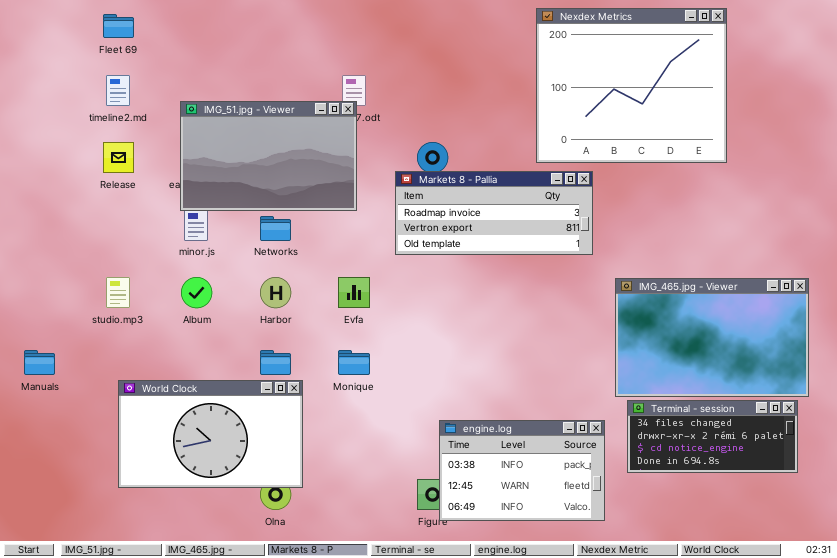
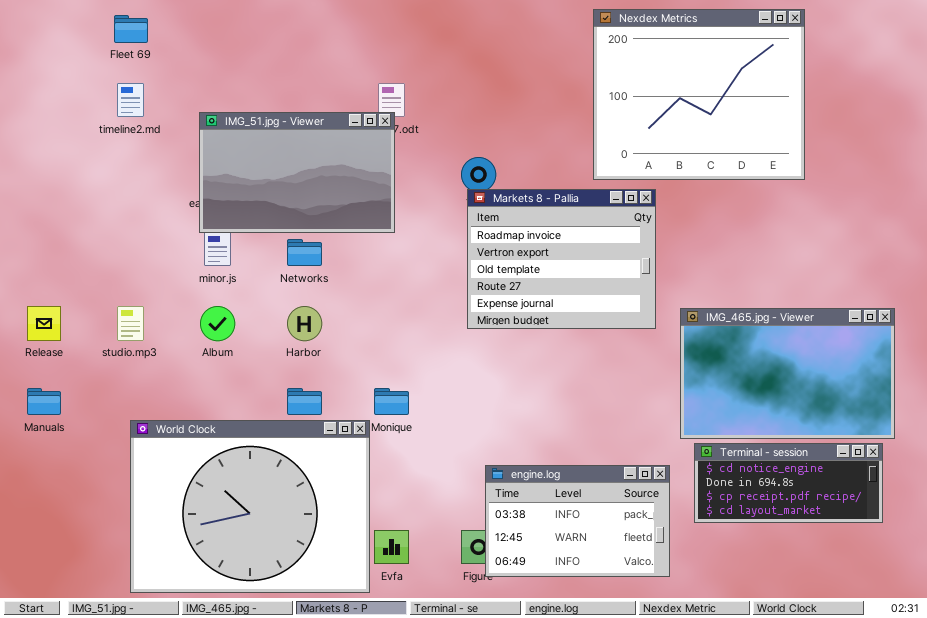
Release: [103,142,134,173] -> [27,306,61,341], moved
Markets 8 - Pallia: [395,171,593,255] -> [467,189,656,329], resized
Evfa: [338,277,370,308] -> [374,530,409,564], moved
World Clock: [118,380,303,488] -> [130,420,370,593], resized
Terminal - session: [627,400,798,473] -> [694,443,883,523], scrolled down 2 rows

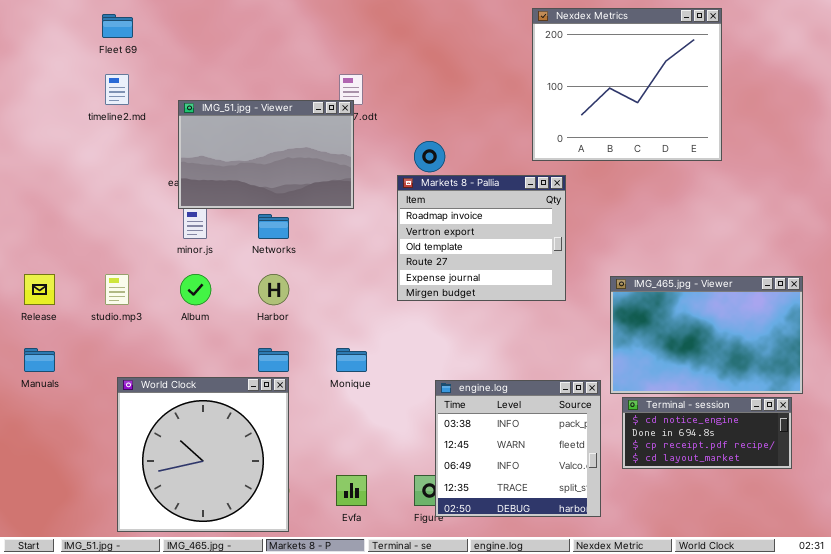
Markets 8 - Pallia: [467,189,656,329] -> [397,175,566,301], moved
World Clock: [130,420,370,593] -> [117,377,289,532], resized
engine.log: [485,465,670,577] -> [435,380,601,517], resized

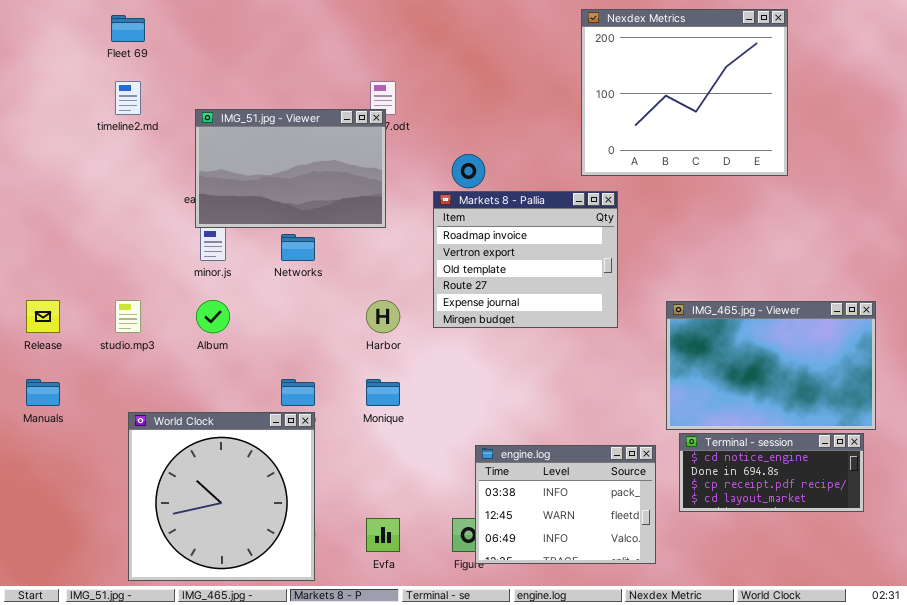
Harbor: [258,274,289,305] -> [366,300,400,333], moved
engine.log: [435,380,601,517] -> [475,445,656,564], resized

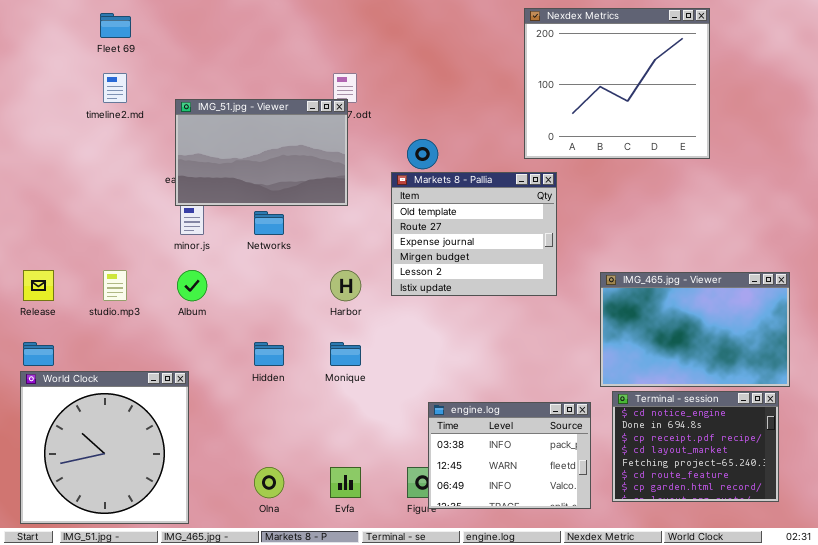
Markets 8 - Pallia: [433,191,618,328] -> [391,172,557,296], scrolled down 2 rows
World Clock: [128,412,315,581] -> [20,371,189,524], moved
Terminal - session: [679,433,864,512] -> [612,391,779,502], resized

